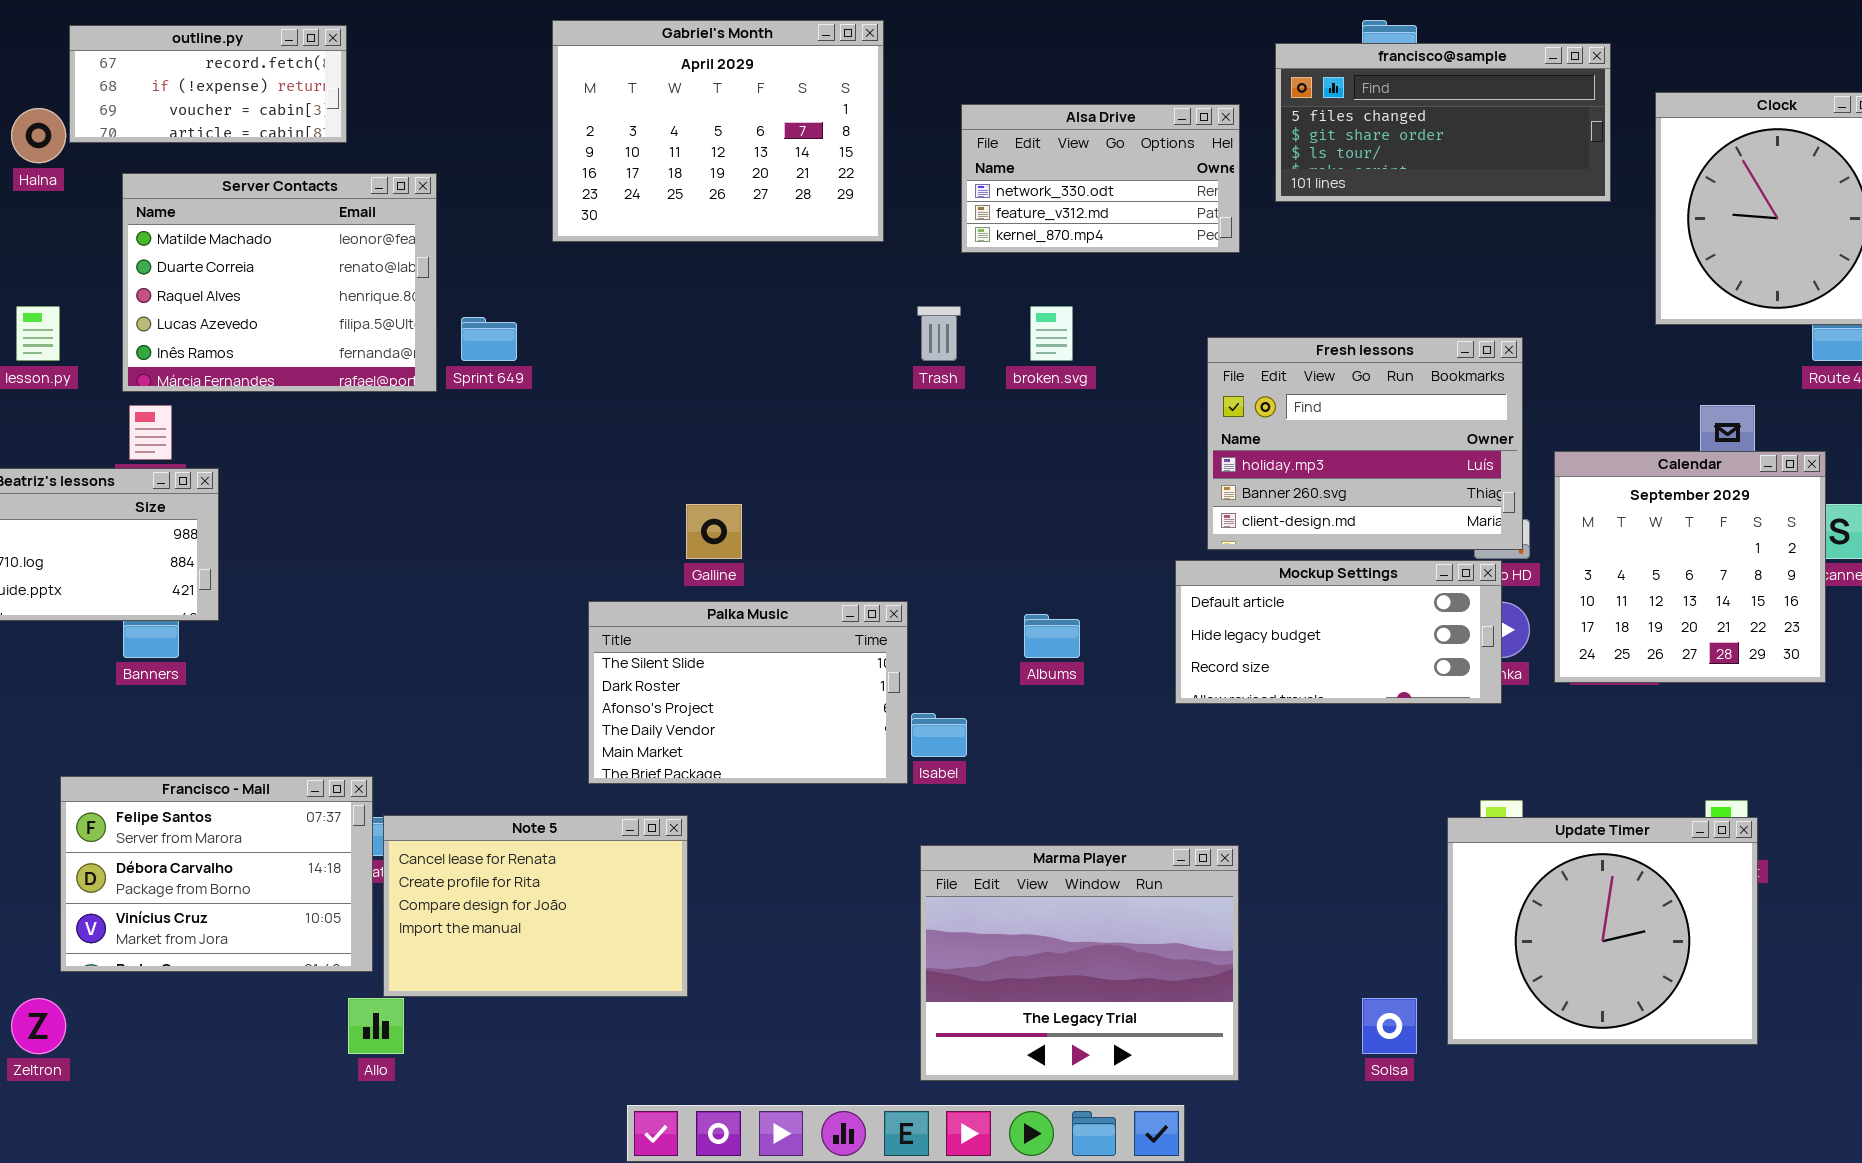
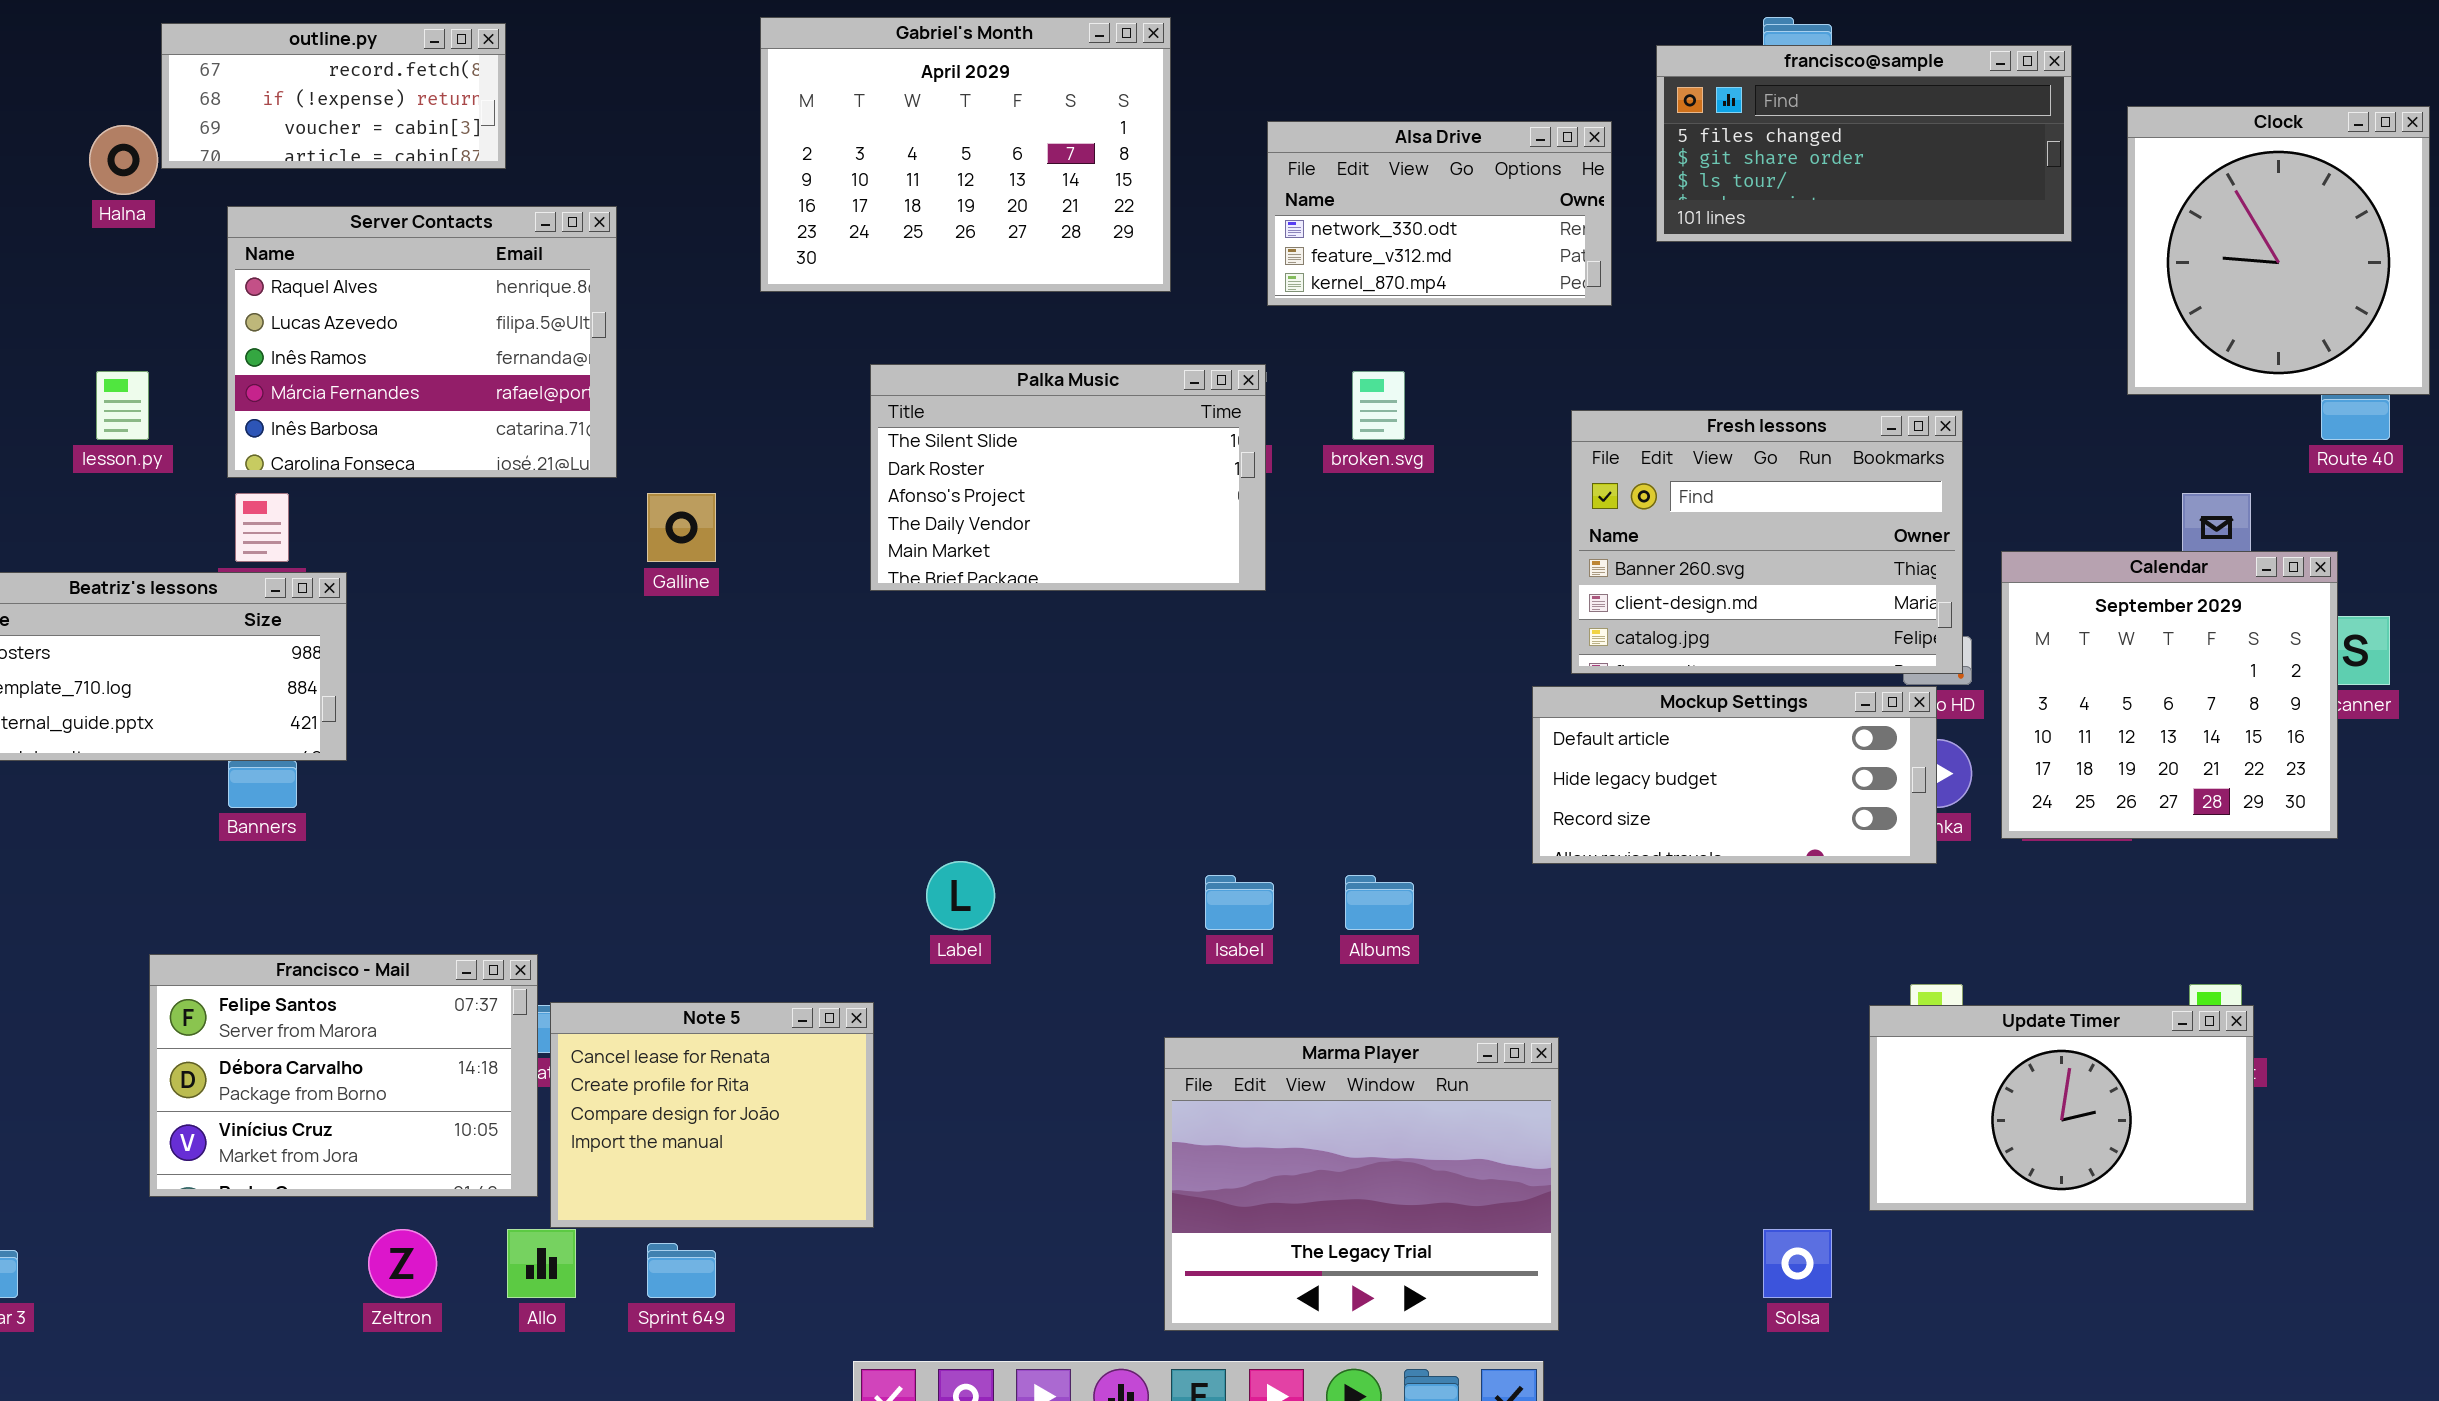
Server Contacts: [122,173,437,392] -> [227,206,617,478], scrolled down 2 rows
Sprint 649: [461,317,517,361] -> [647,1243,716,1298], moved
Fresh lessons: [1207,337,1523,550] -> [1571,410,1963,674], scrolled down 1 row
Galline: [686,504,742,559] -> [647,493,716,562], moved
Palka Music: [588,601,908,784] -> [870,364,1266,591], moved
Albums: [1024,614,1080,658] -> [1345,875,1414,930], moved
Note 5: [383,815,688,997] -> [550,1002,874,1228], resized
Update Timer: [1447,817,1758,1045] -> [1869,1005,2254,1211], resized
Marma Player: [920,845,1239,1081] -> [1164,1037,1559,1331], moved
Zeltron: [11,998,66,1054] -> [368,1229,437,1298], moved

